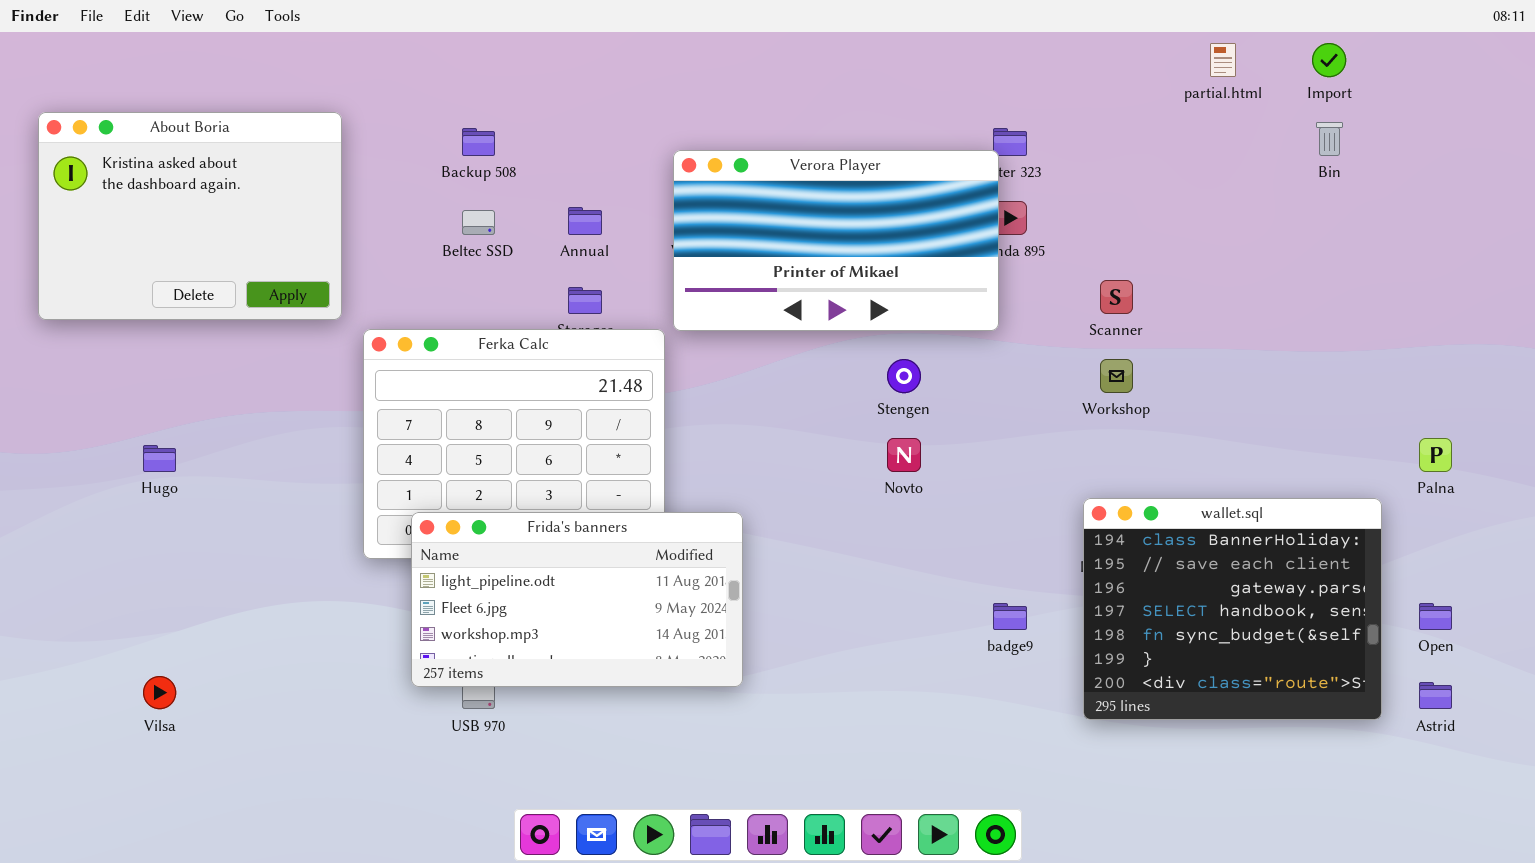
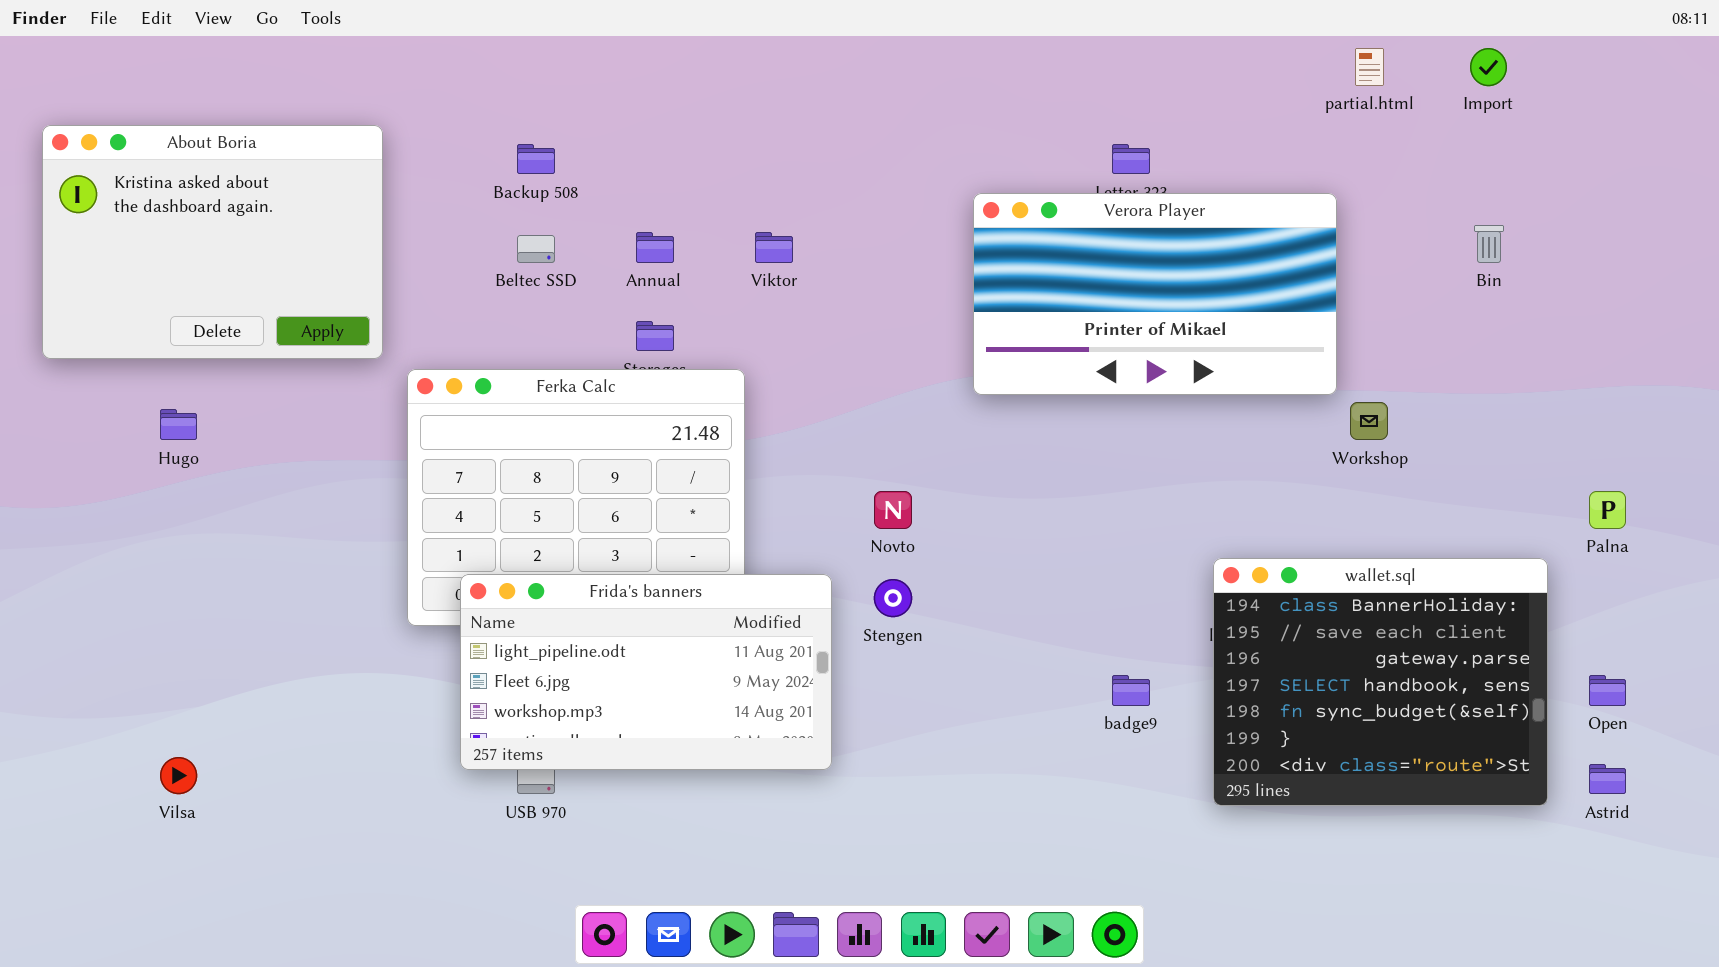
Bin: [1316,122,1343,156] -> [1474,225,1504,263], moved
Verora Player: [673,150,999,331] -> [973,193,1337,395], moved
Stengen: [887,359,921,393] -> [874,579,912,617], moved
Workshop: [1100,359,1133,393] -> [1350,402,1388,440], moved
Novto: [887,438,921,472] -> [874,491,912,529], moved
Hugo: [143,445,176,472] -> [160,409,197,440], moved

